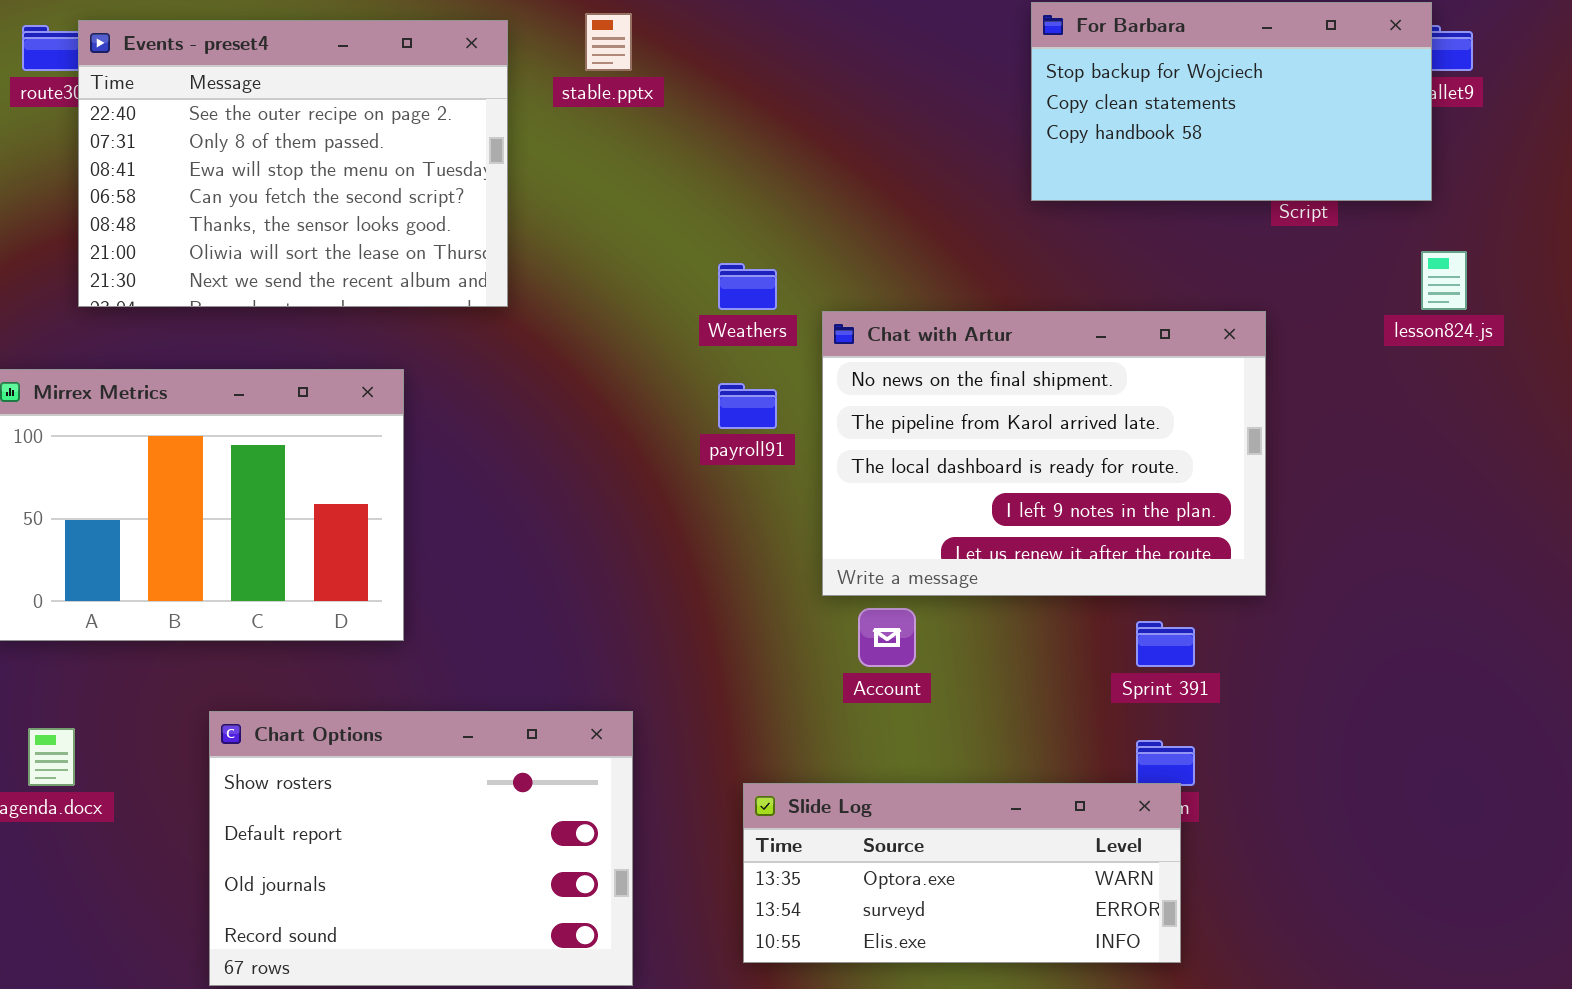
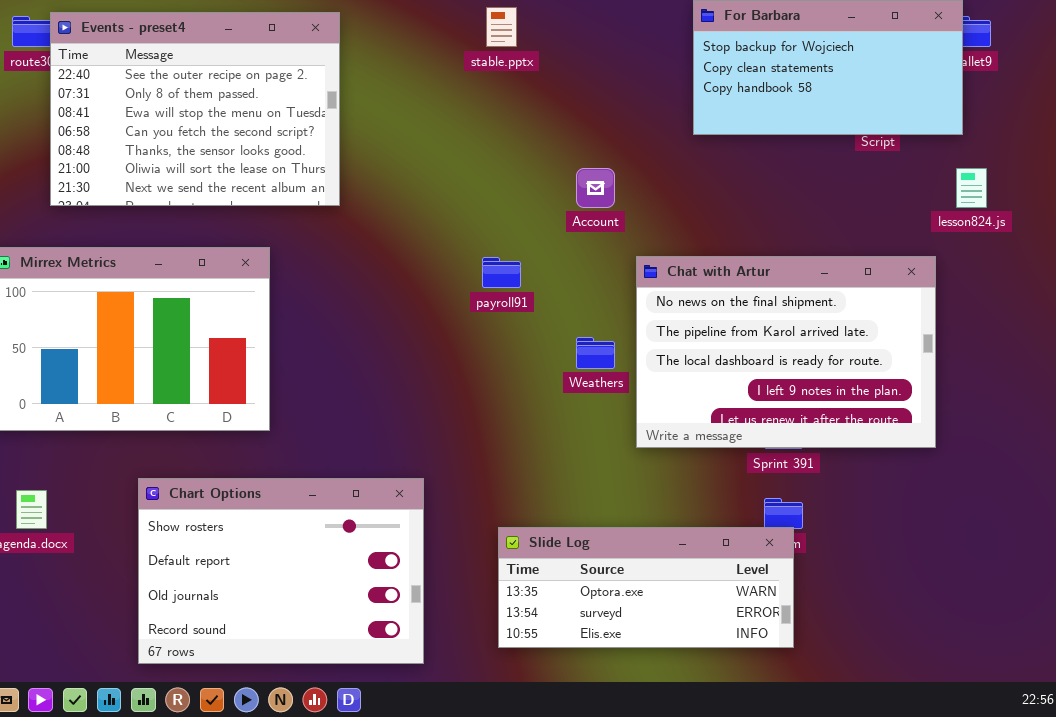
stable.pptx: [585,13,632,71] -> [486,7,517,47], moved
Weathers: [718,263,777,310] -> [576,337,615,369], moved
Chat with Artur: [822,311,1266,596] -> [636,256,936,448], moved
Account: [858,608,916,667] -> [576,168,615,208], moved

